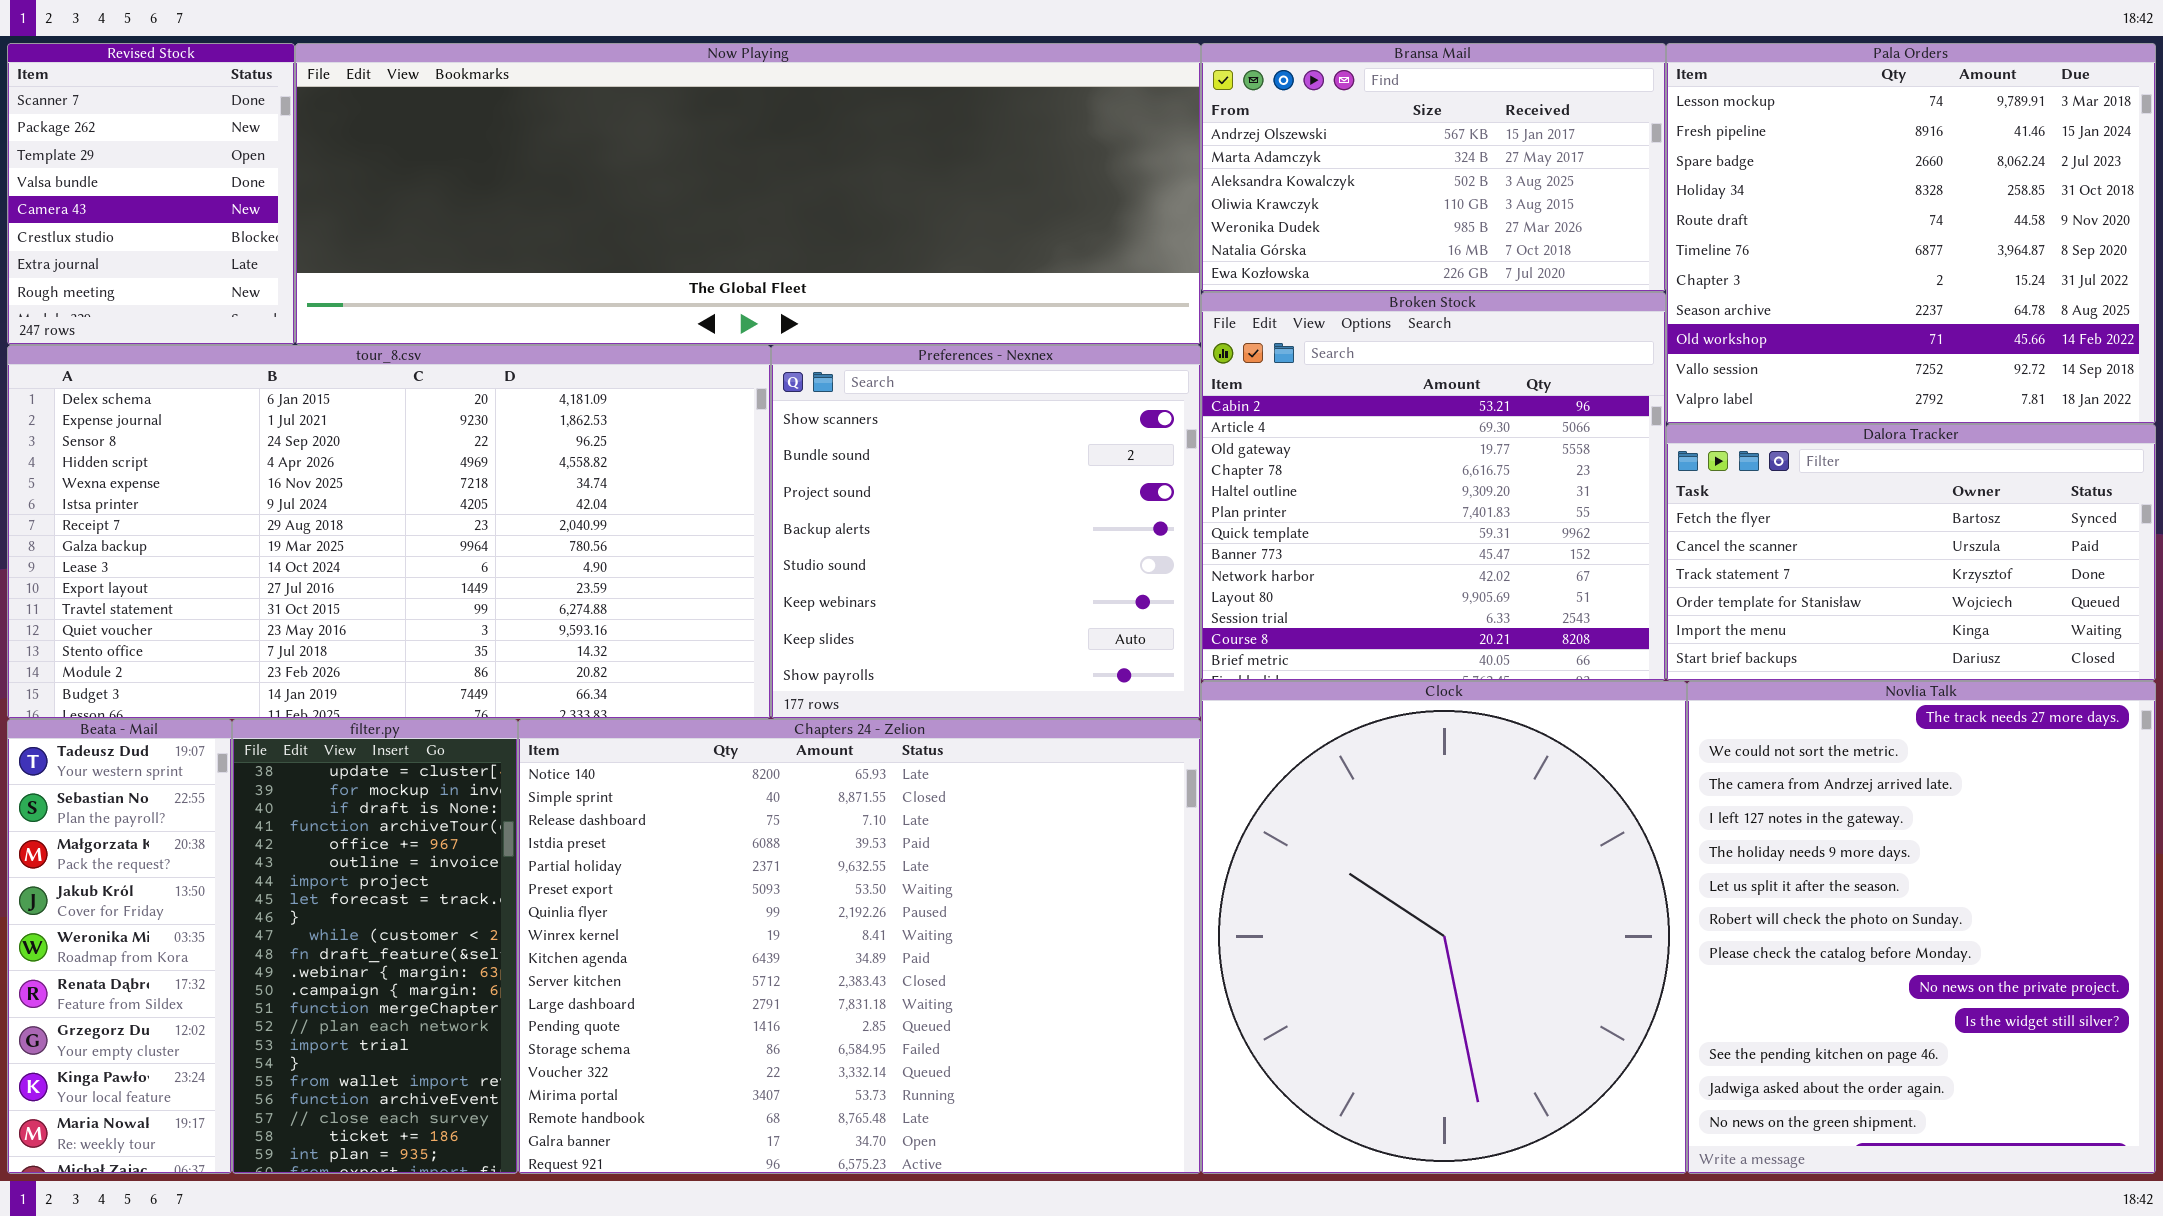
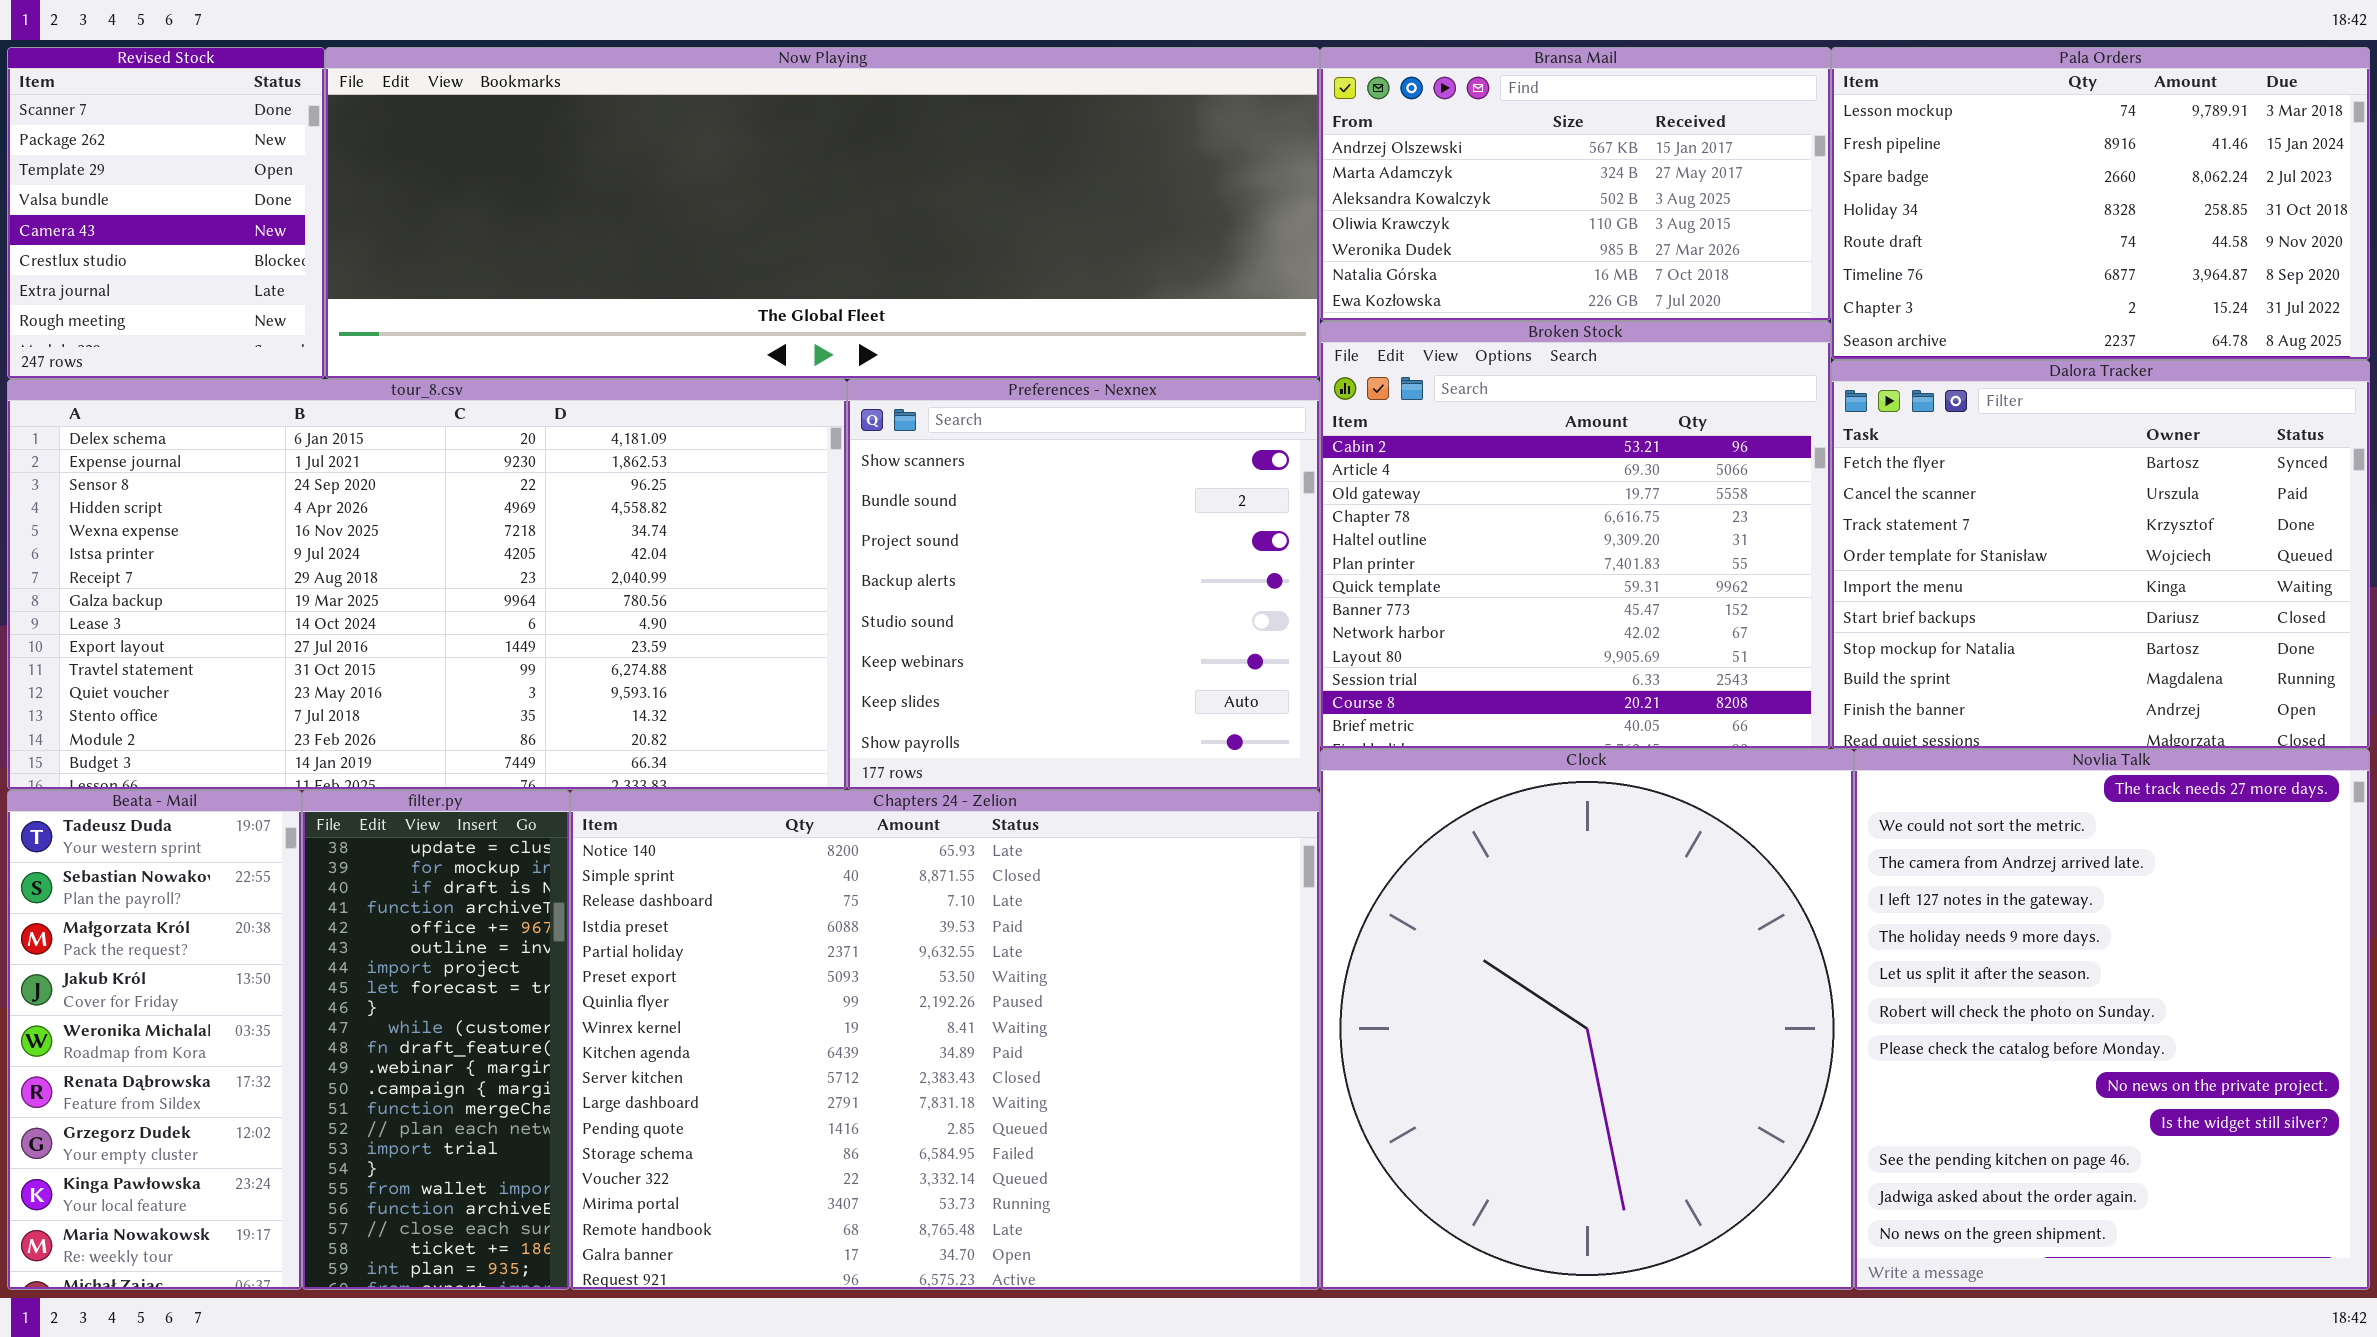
Pala Orders: [1666,43,2156,424] -> [1831,47,2370,360], resized
Dalora Tracker: [1666,424,2156,681] -> [1831,360,2370,749], resized
Beata - Mail: [7,719,232,1174] -> [7,790,302,1290], resized
filter.py: [232,719,518,1174] -> [302,790,570,1290], resized

